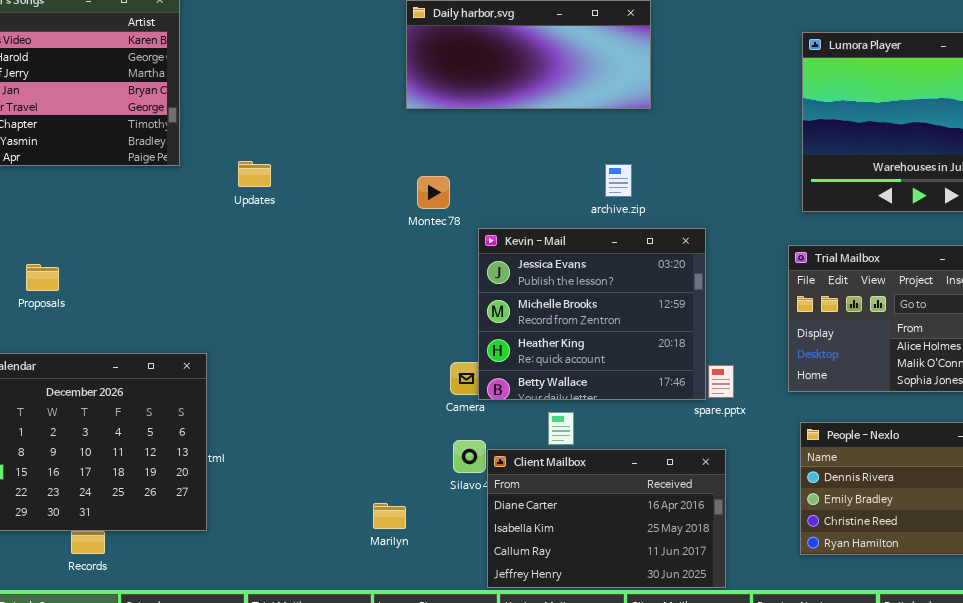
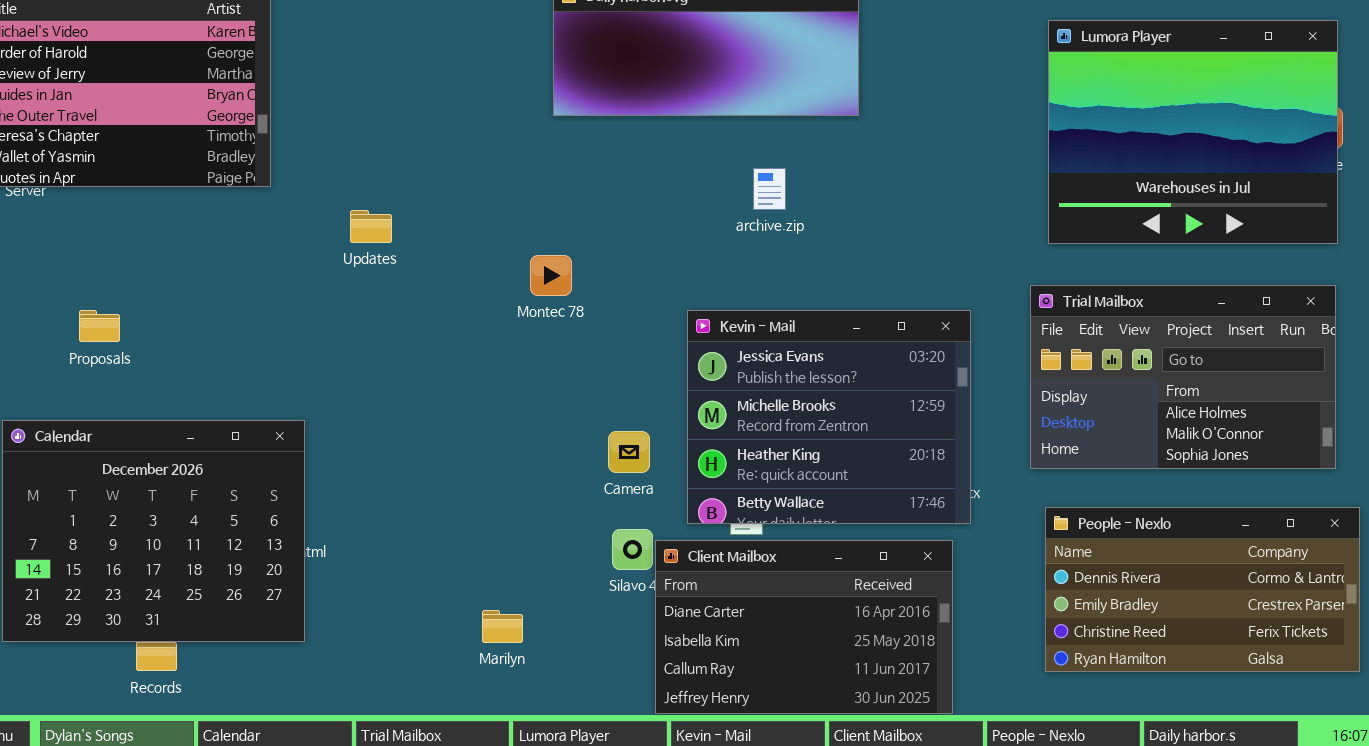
Updates: [238,161,271,187] -> [350,210,392,243], moved
archive.zip: [605,164,632,197] -> [753,168,786,210], moved
Montec 78: [417,176,450,209] -> [530,255,572,296], moved
Kevin - Mail: [478,228,706,400] -> [687,310,971,524], moved
Marilyn: [373,503,406,529] -> [482,610,523,643], moved

